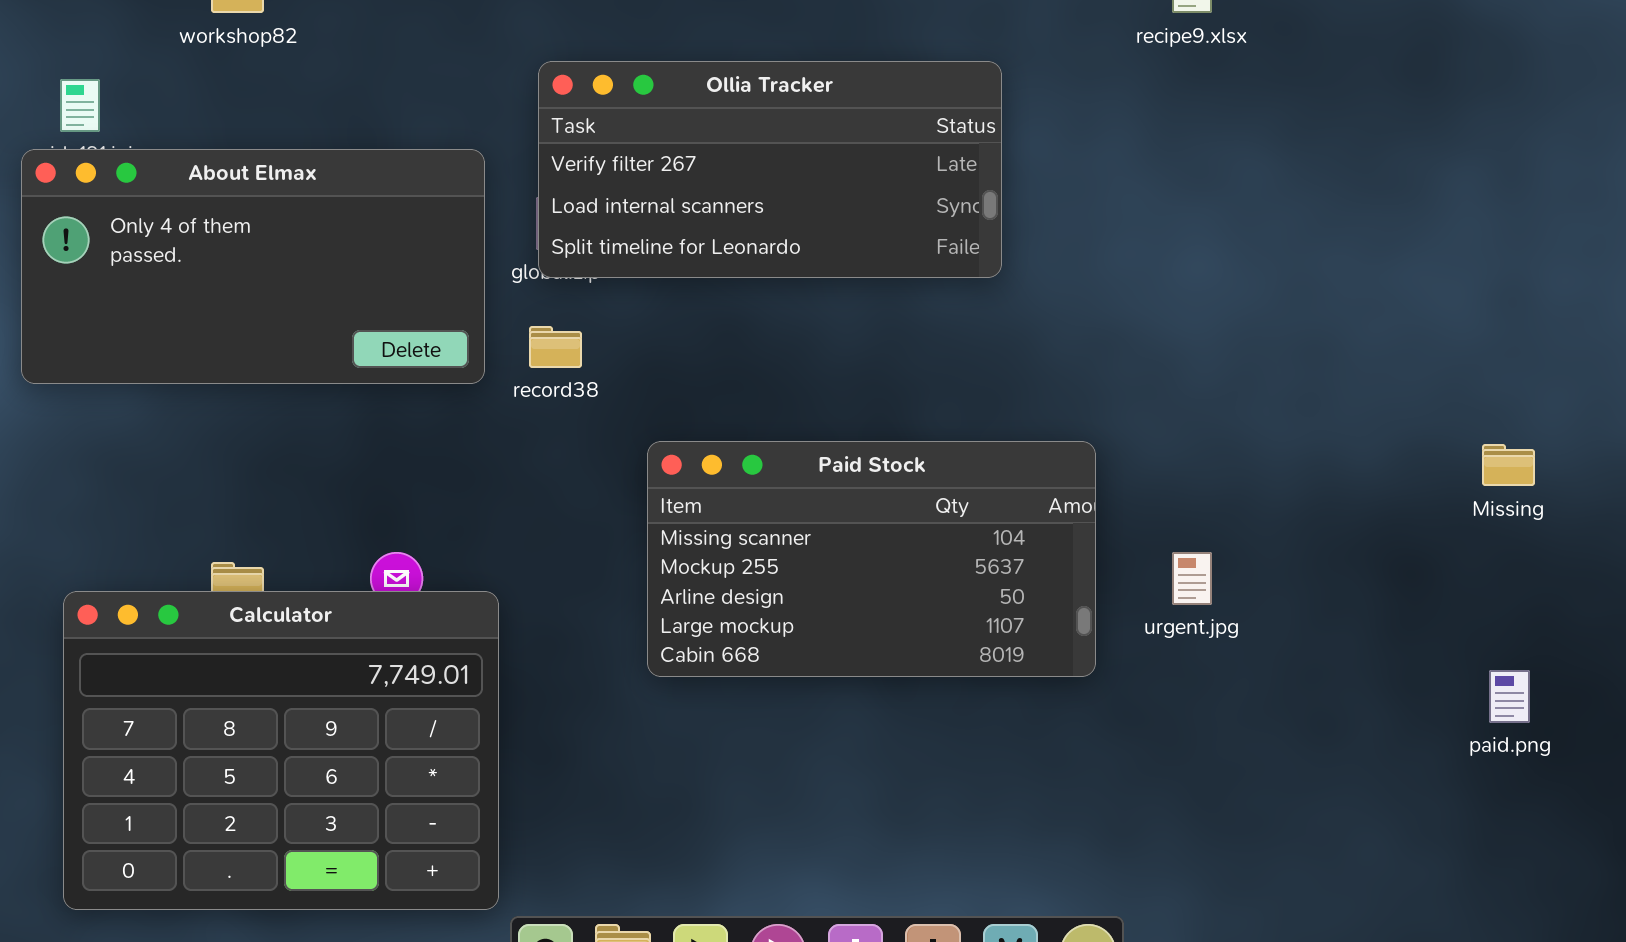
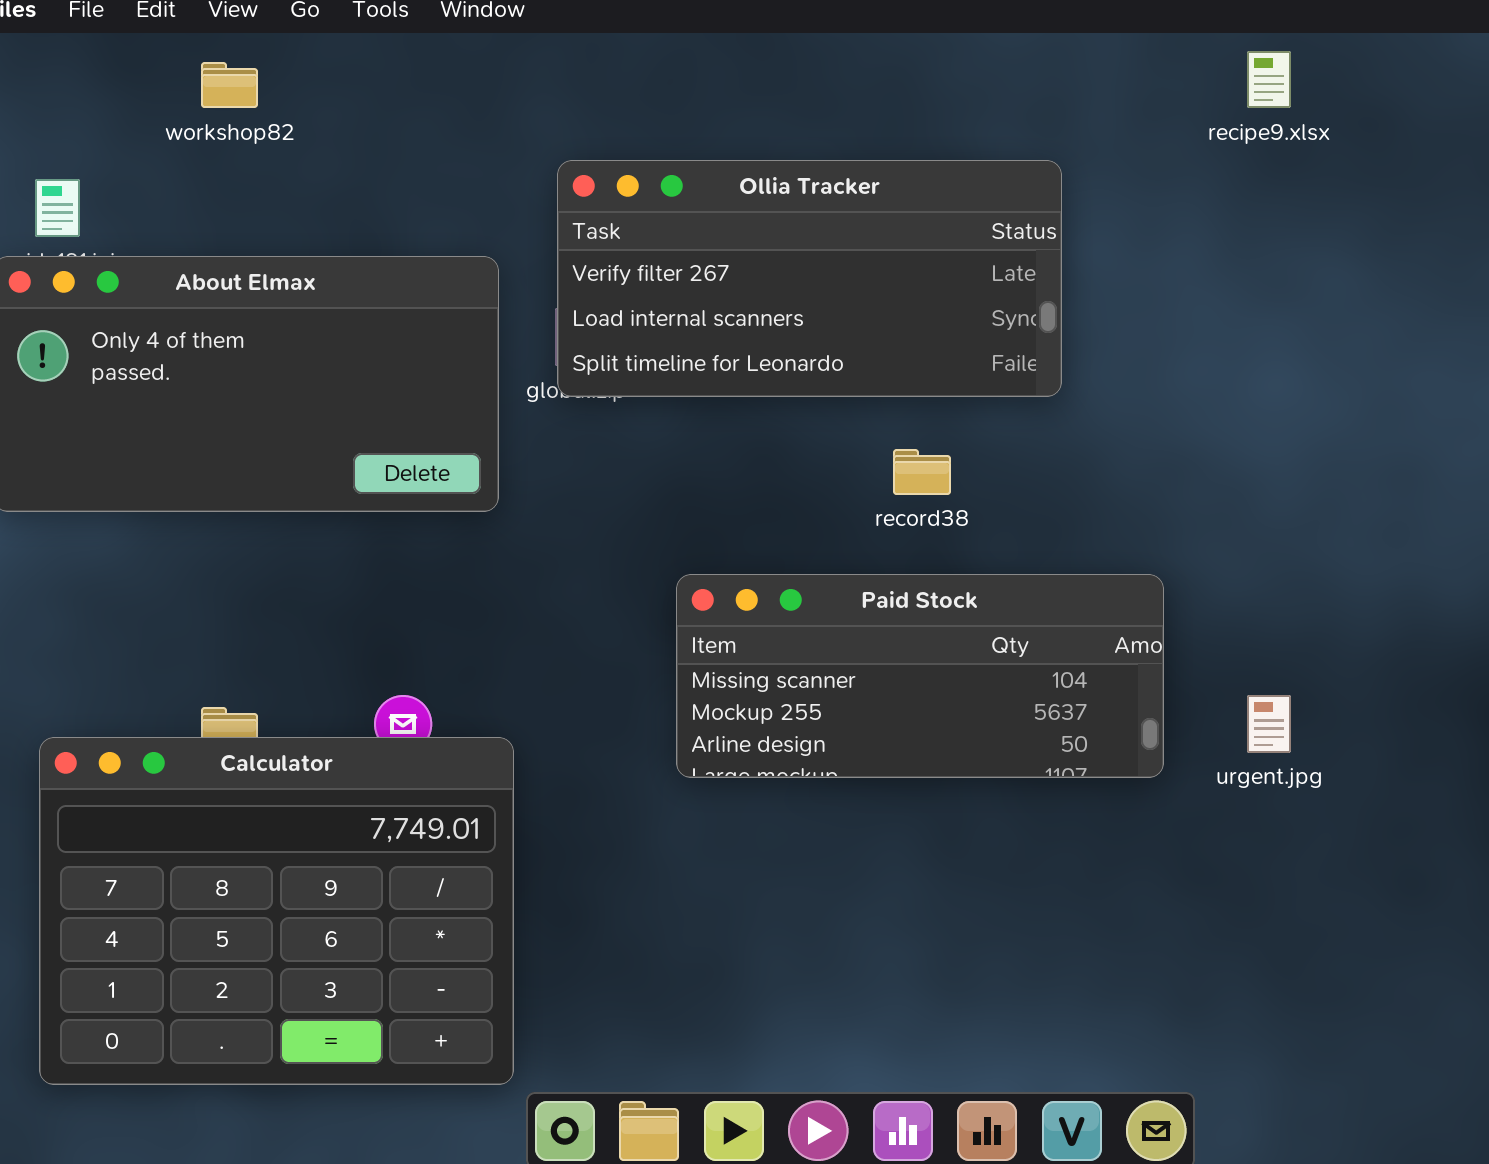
record38: [529,326,582,368] -> [893,449,951,495], moved
Paid Stock: [647,441,1096,677] -> [676,574,1164,778], resized

